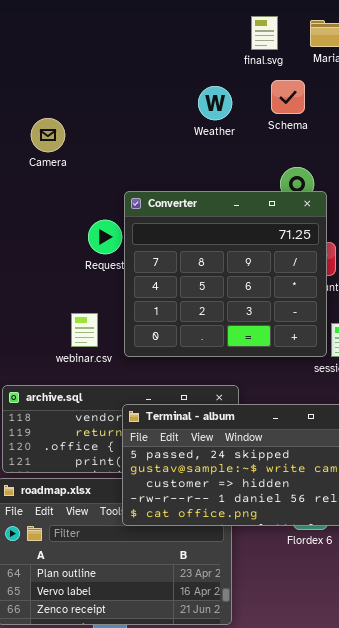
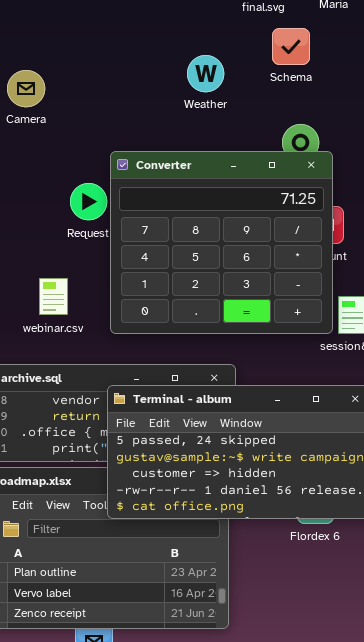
Weather: [198,86,232,120] -> [187,55,224,92], moved
webinar.csv: [71,313,98,347] -> [39,278,68,315], moved

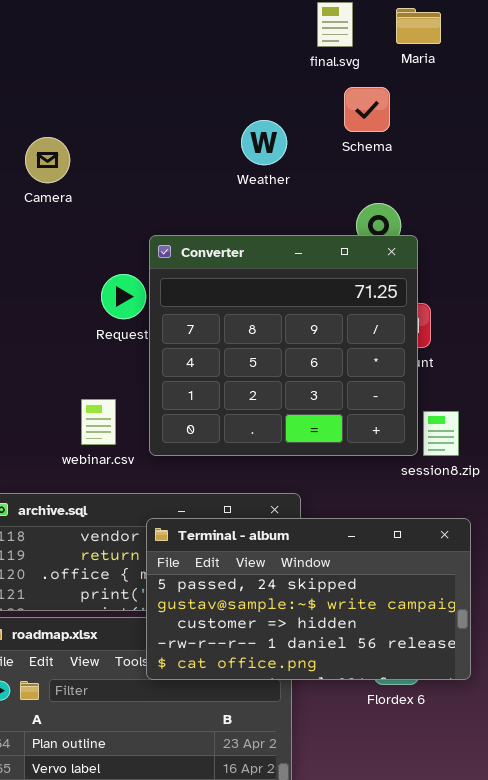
webinar.csv: [39,278,68,315] -> [81,399,116,445], moved

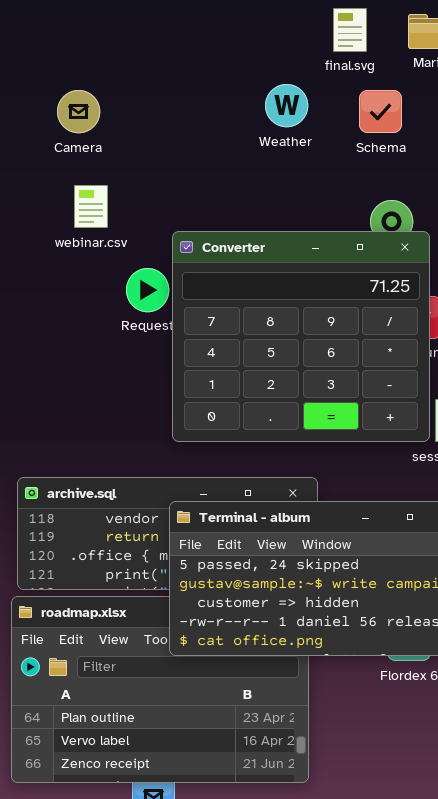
Weather: [241,120,287,165] -> [265,84,308,127], moved
Camera: [25,137,70,183] -> [57,90,100,133], moved
webinar.csv: [81,399,116,445] -> [74,185,108,228], moved

